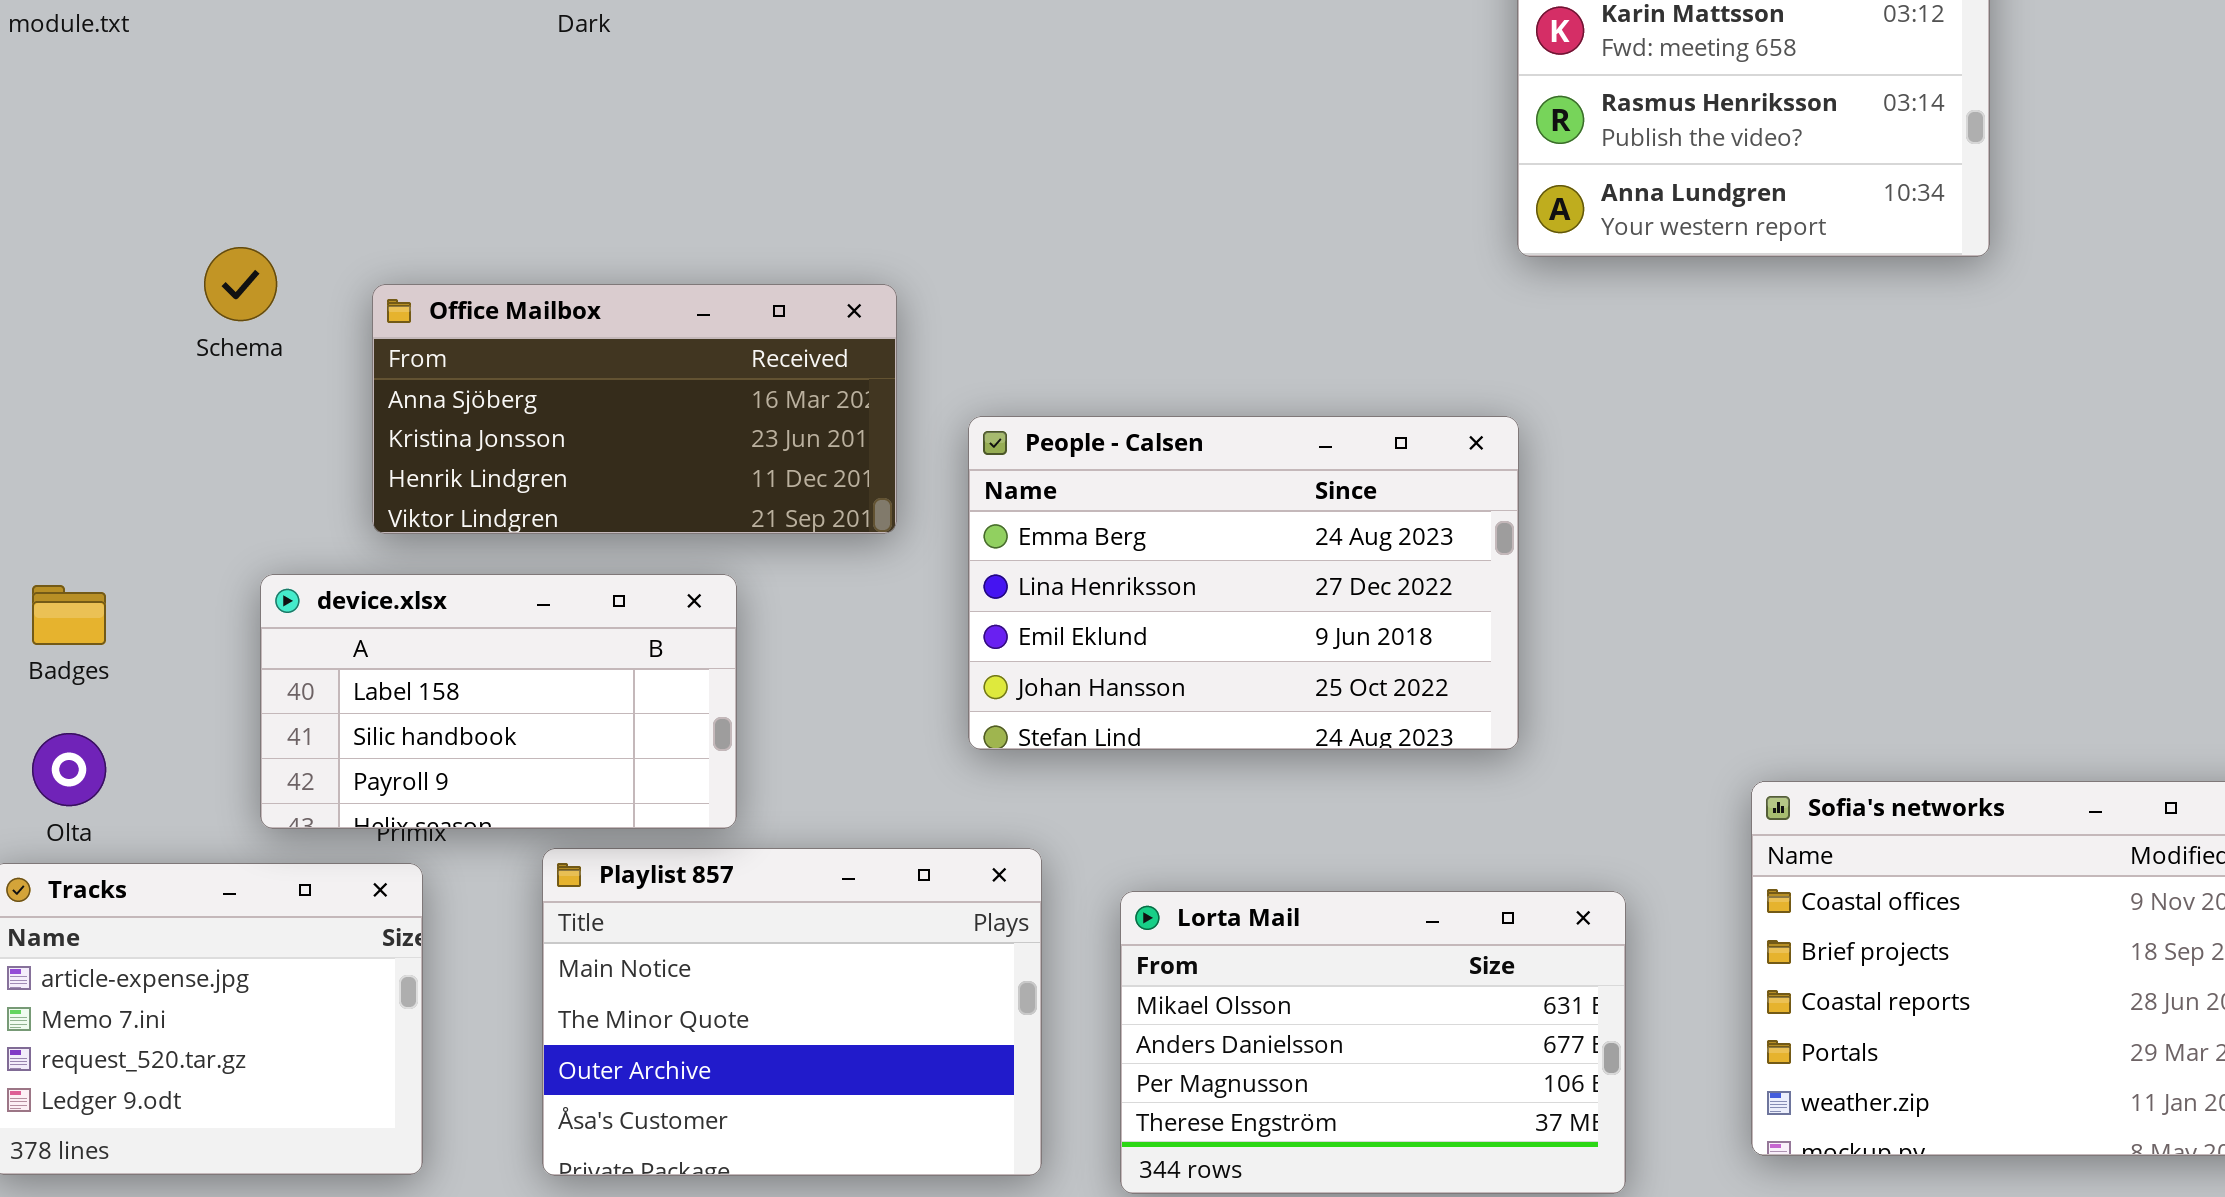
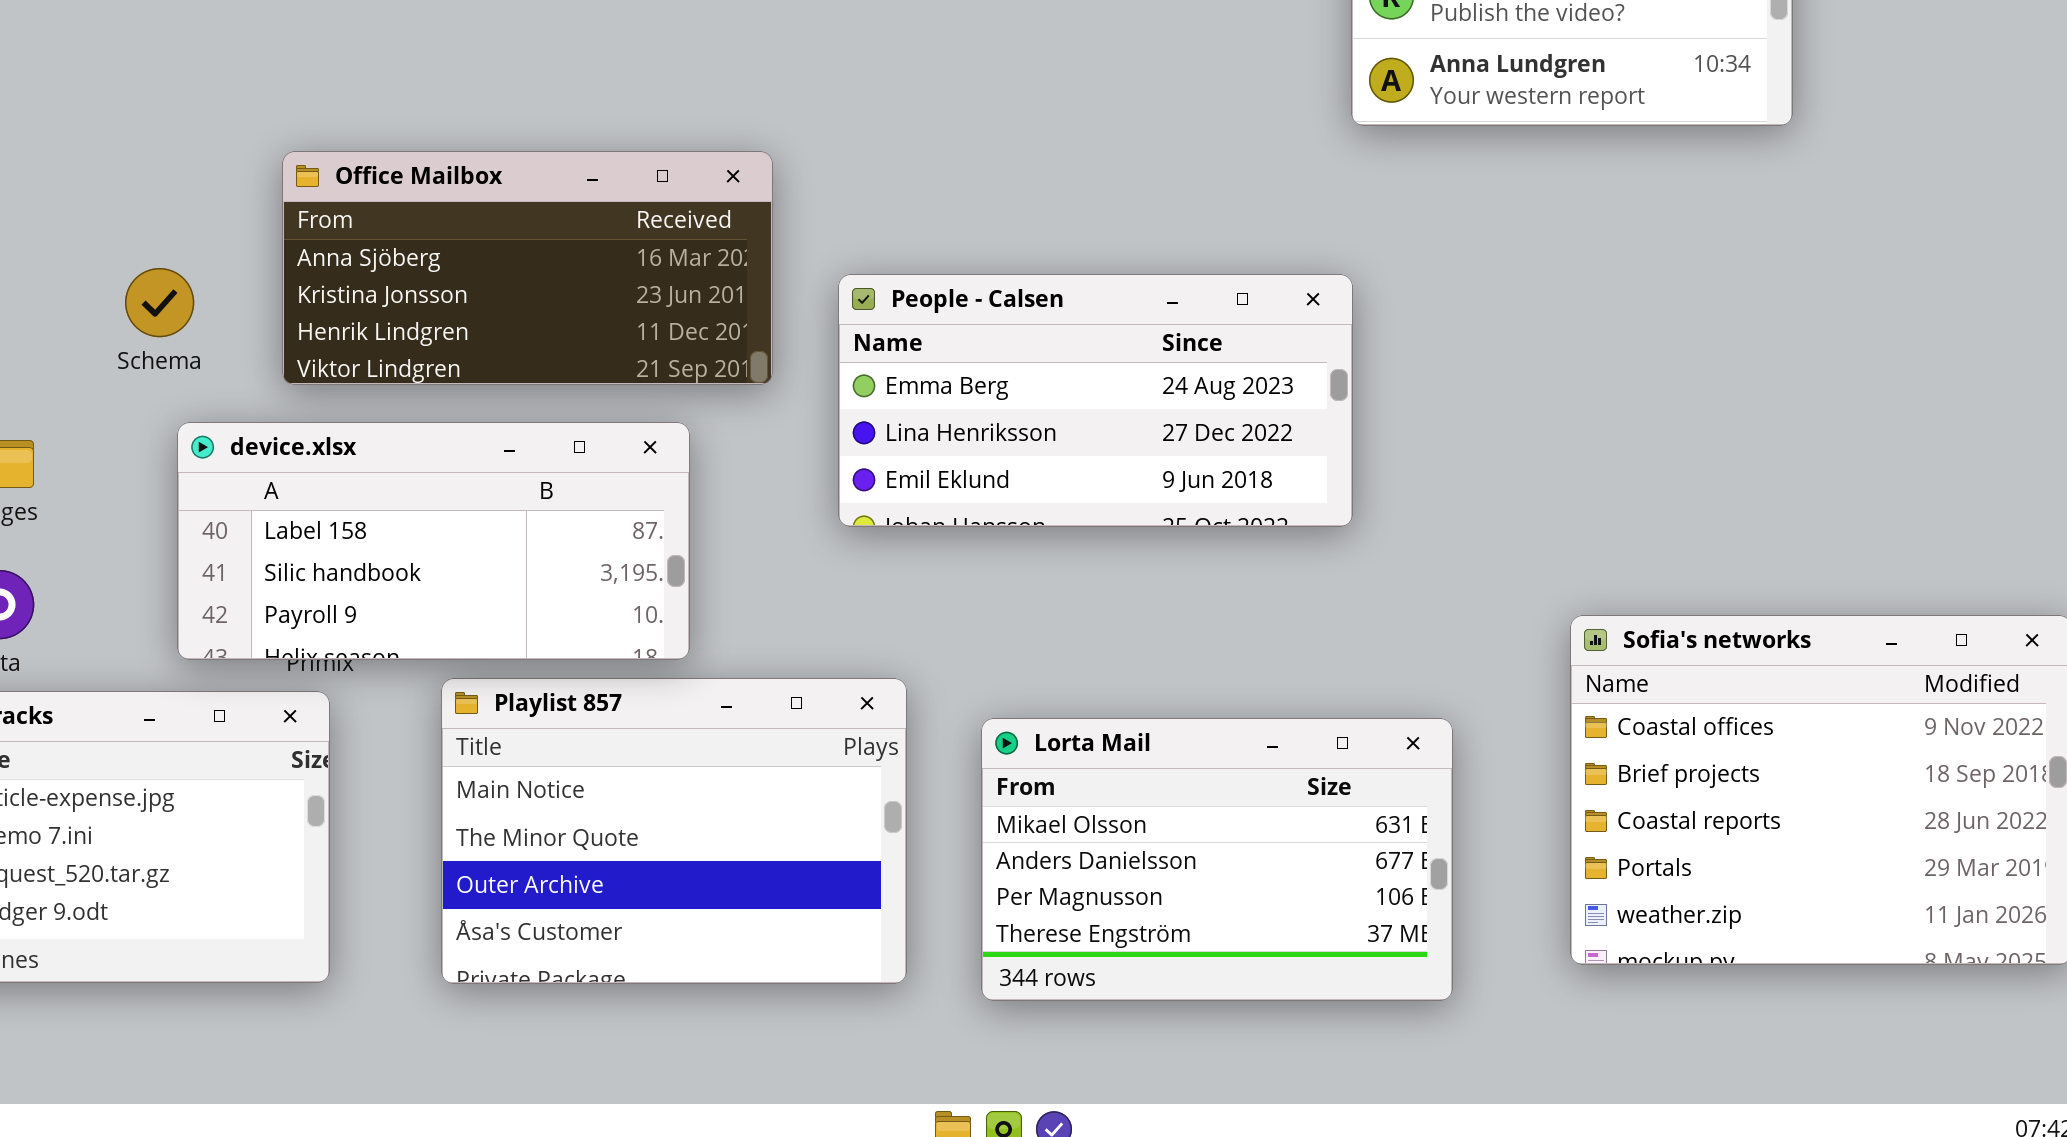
Schema: [204,247,277,321] -> [125,268,194,337], moved
People - Calsen: [968,416,1519,750] -> [838,274,1353,527], resized
device.xlsx: [260,574,737,829] -> [177,422,690,660], resized

